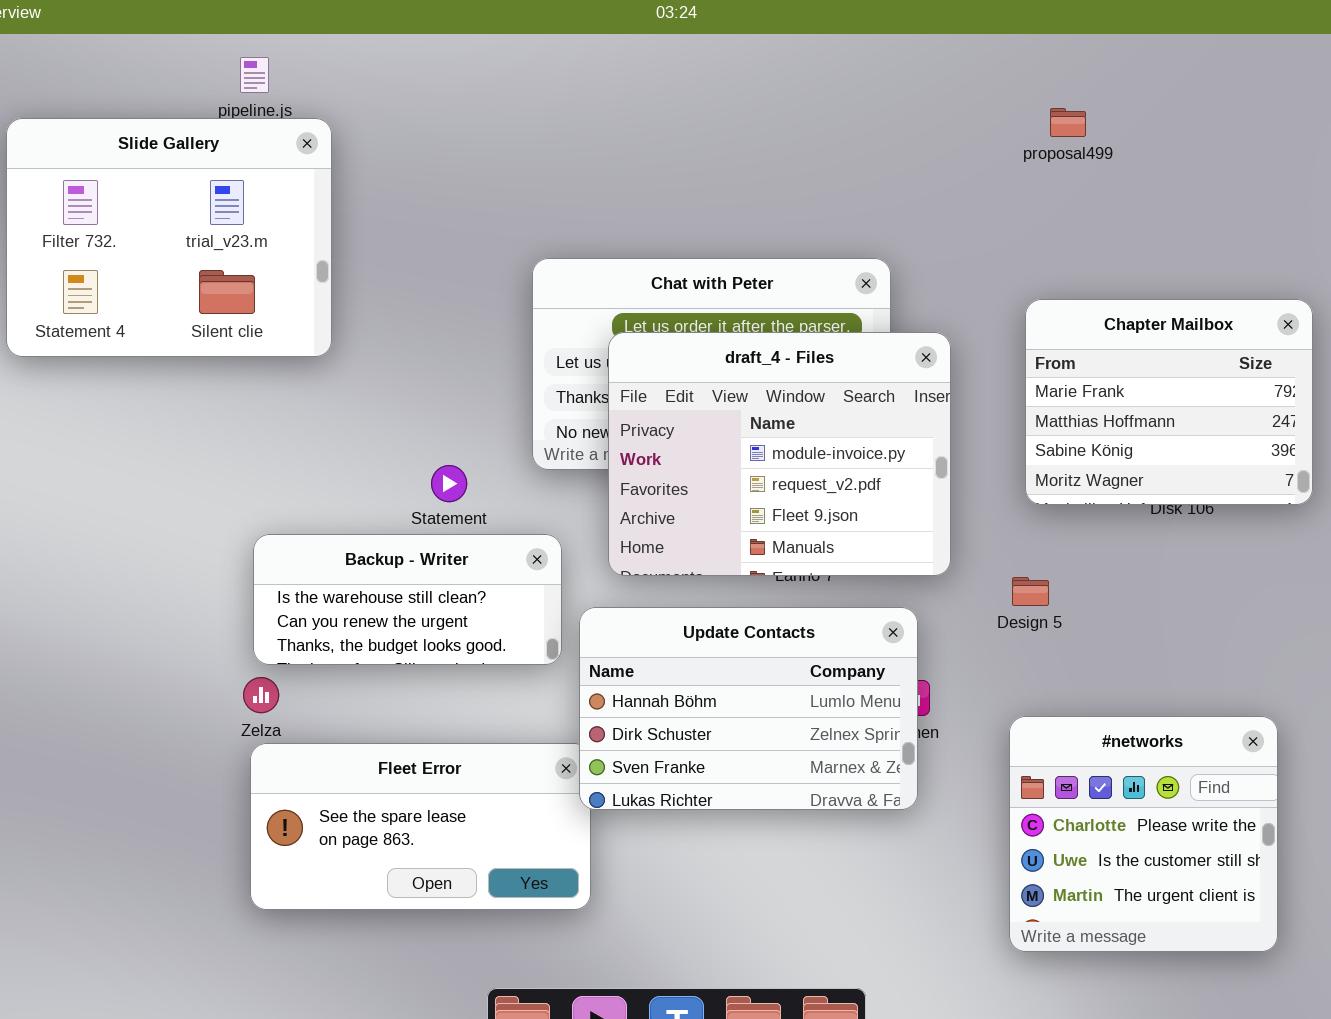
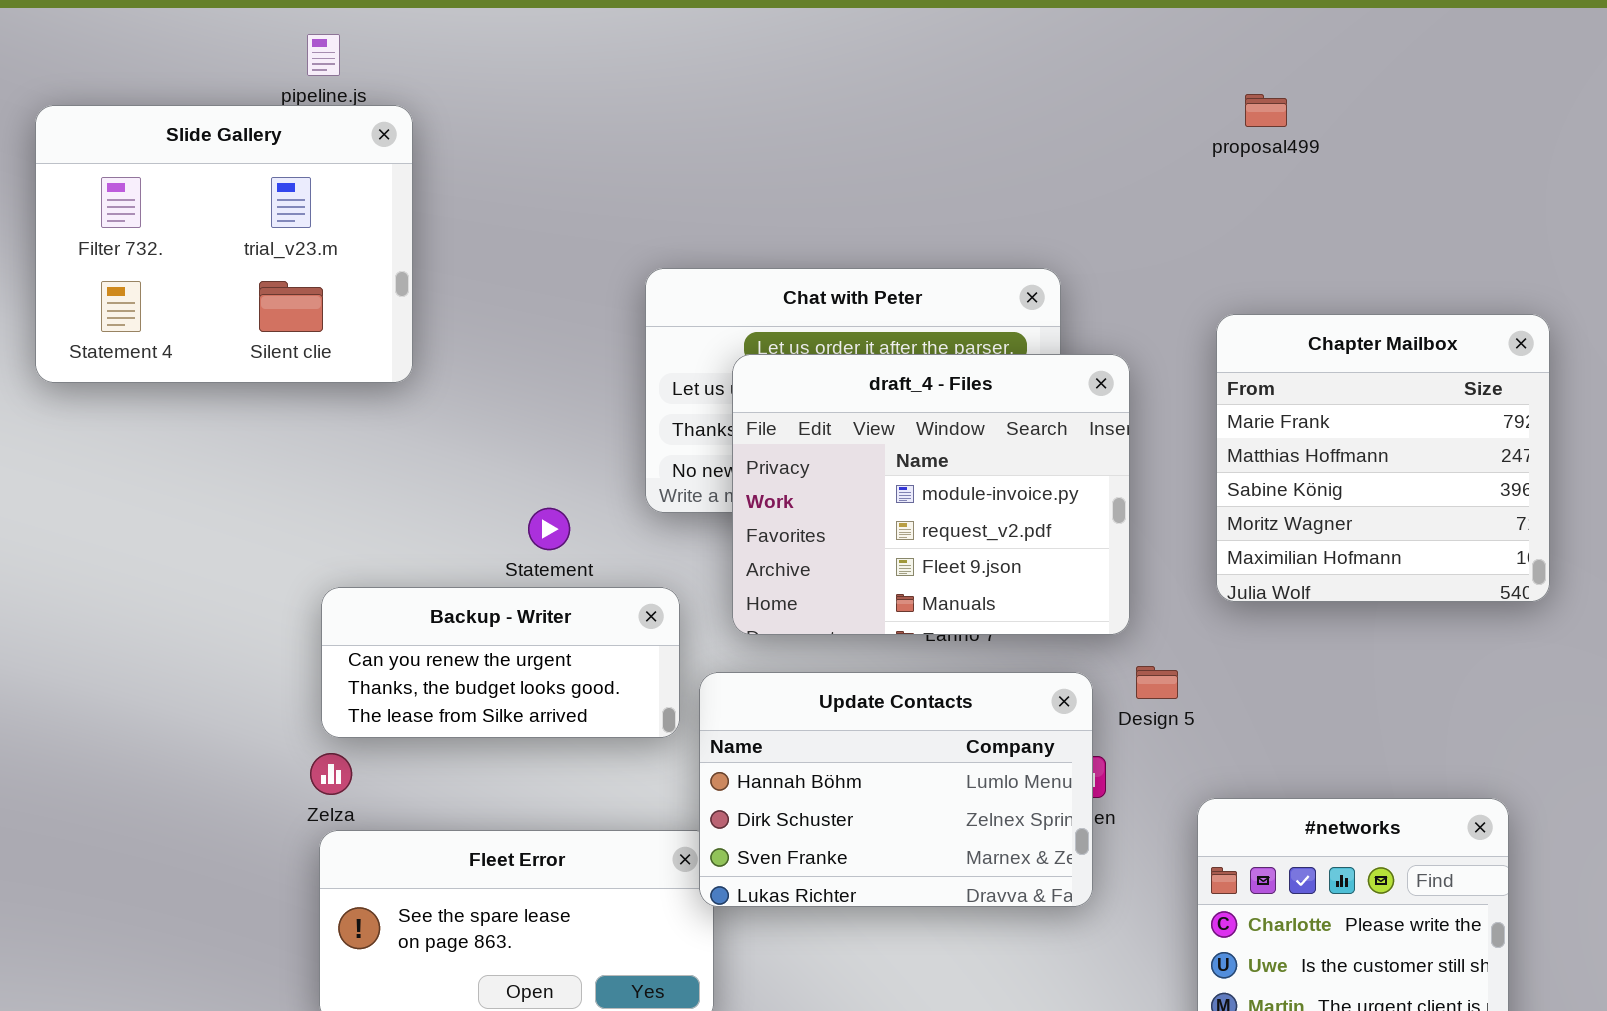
Chapter Mailbox: [1025,299,1313,505] -> [1216,314,1550,602], resized
Backup - Writer: [253,534,562,665] -> [321,587,680,738], scrolled down 1 row
Design 5: [1012,577,1049,606] -> [1136,666,1178,699], moved

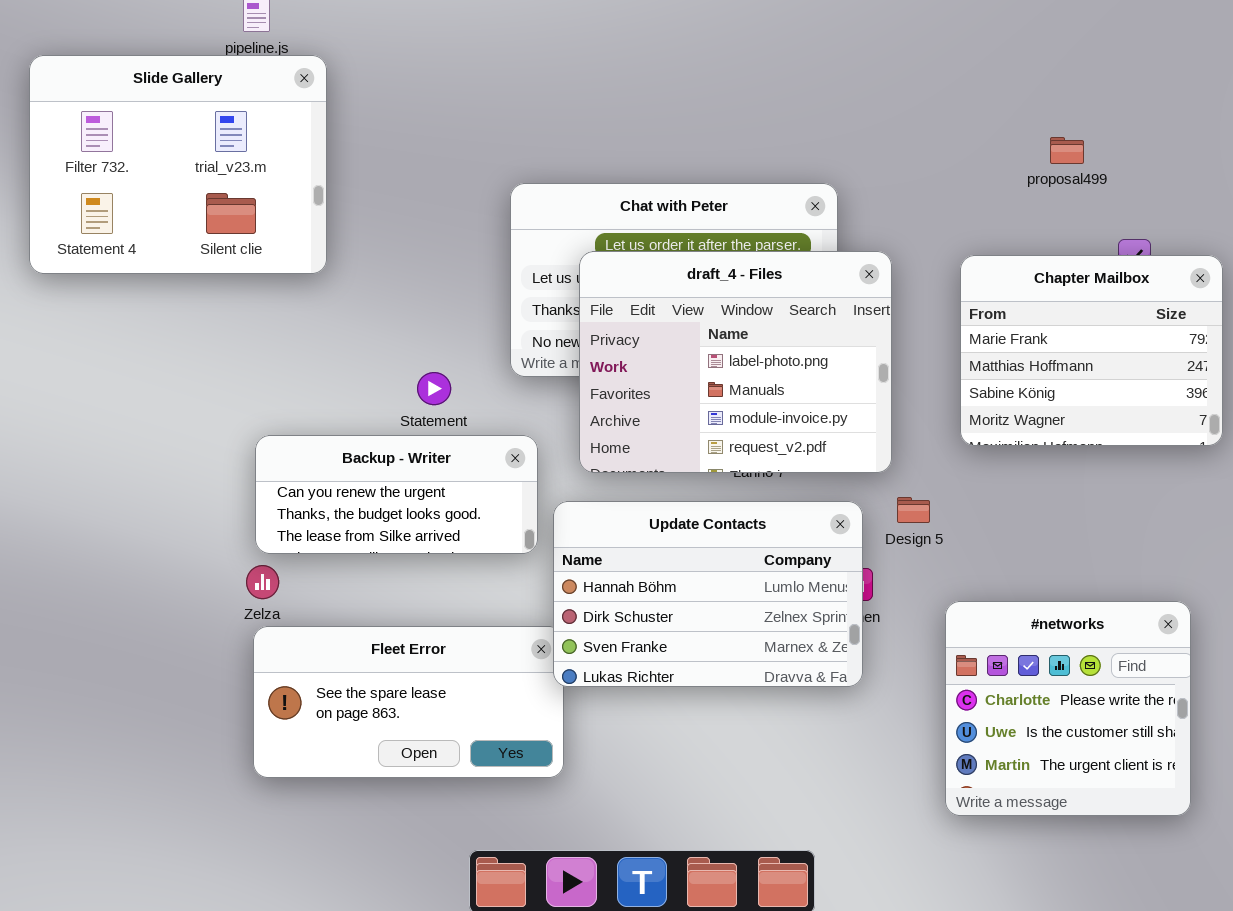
proposal499: [1245,94,1287,127] -> [1050,137,1084,164], moved
Chapter Mailbox: [1216,314,1550,602] -> [960,255,1223,446], resized
draft_4 - Files: [732,354,1130,635] -> [579,251,892,473], scrolled up 2 rows

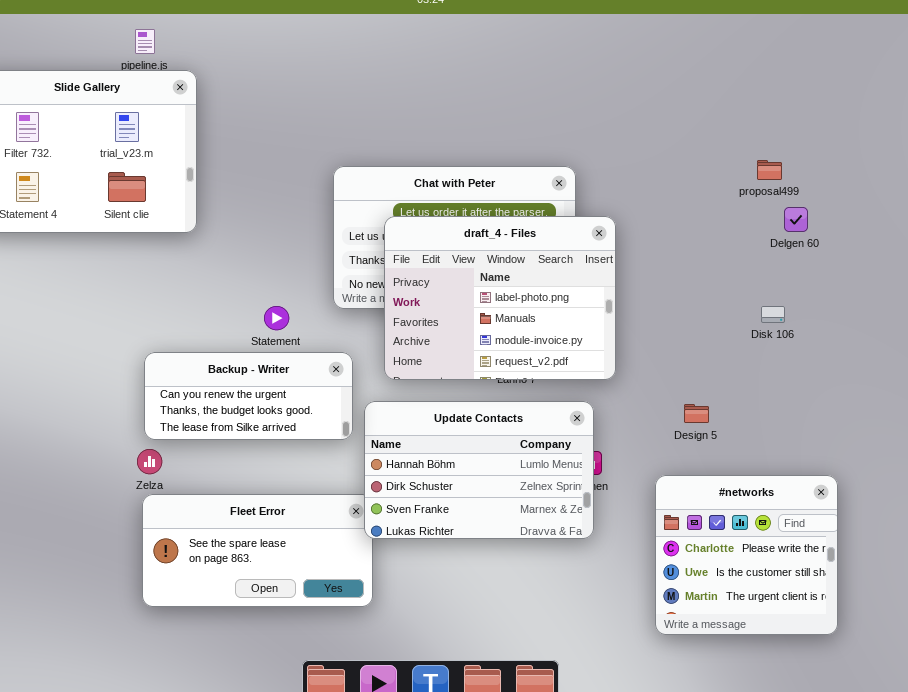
proposal499: [1050,137,1084,164] -> [757,160,782,180], moved
Chapter Mailbox: [960,255,1223,446] -> none, closed
Design 5: [897,497,930,523] -> [684,404,709,423], moved

